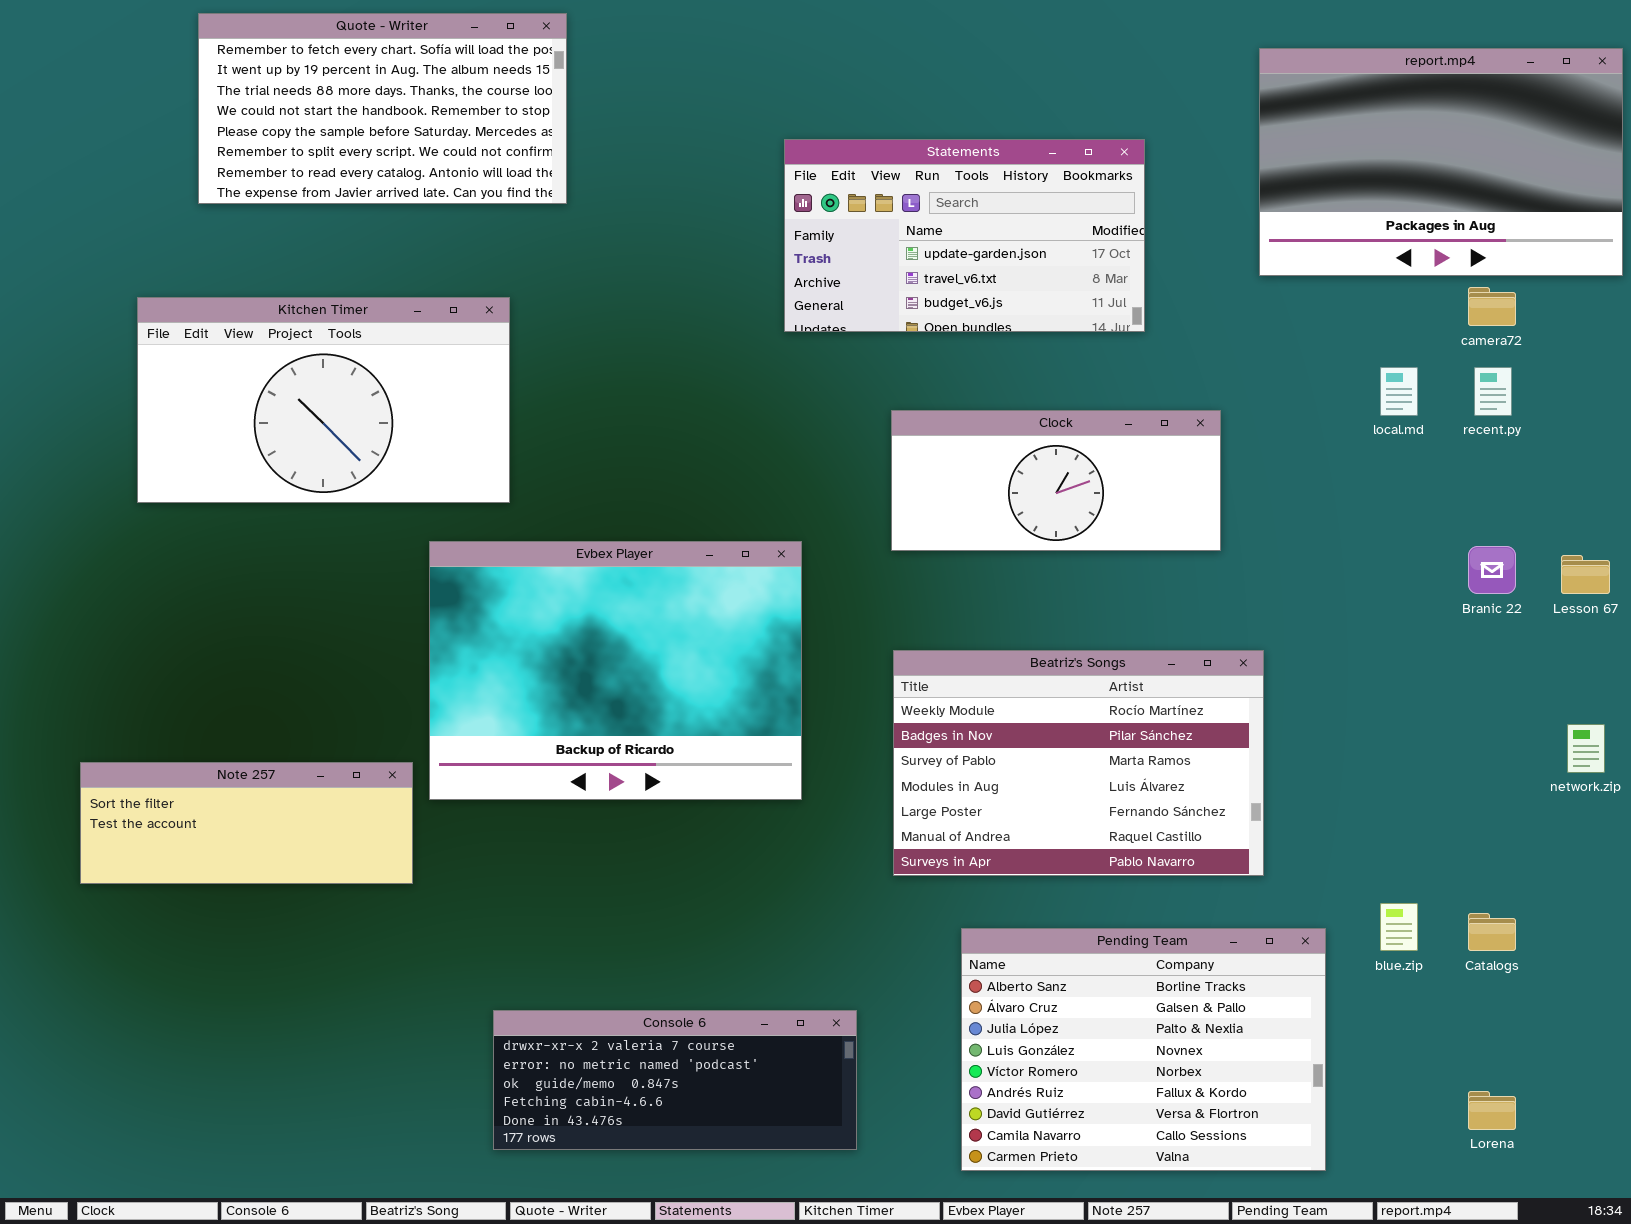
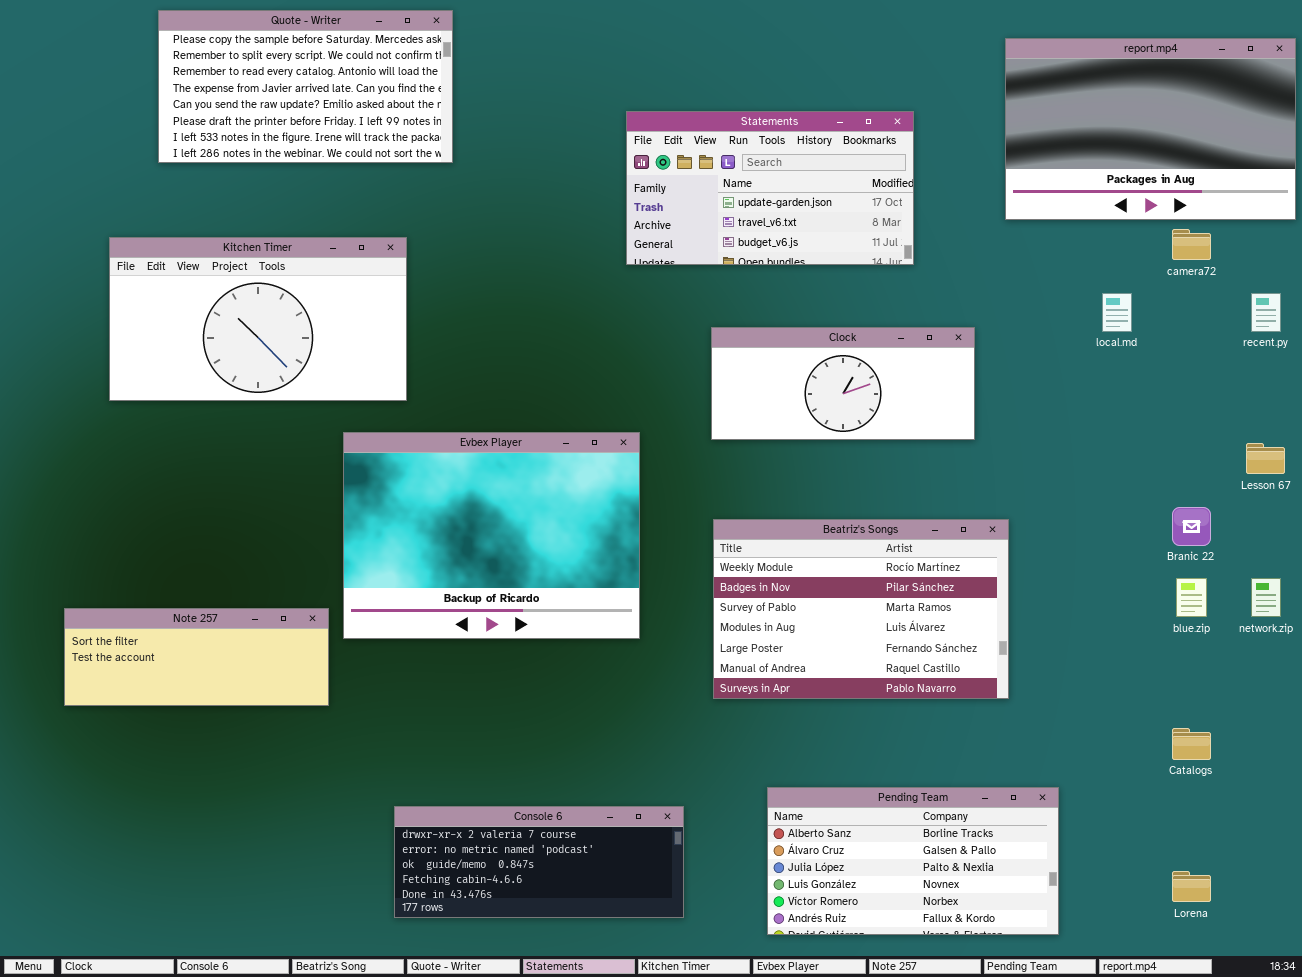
Quote - Writer: [198,13,567,204] -> [158,10,453,163], scrolled down 4 rows
recent.py: [1474,367,1512,416] -> [1251,293,1281,332], moved
Branic 22: [1468,546,1516,594] -> [1172,507,1211,546], moved
blue.zip: [1380,903,1418,951] -> [1176,578,1207,617], moved
Pending Team: [961,928,1326,1171] -> [767,787,1059,935], resized

